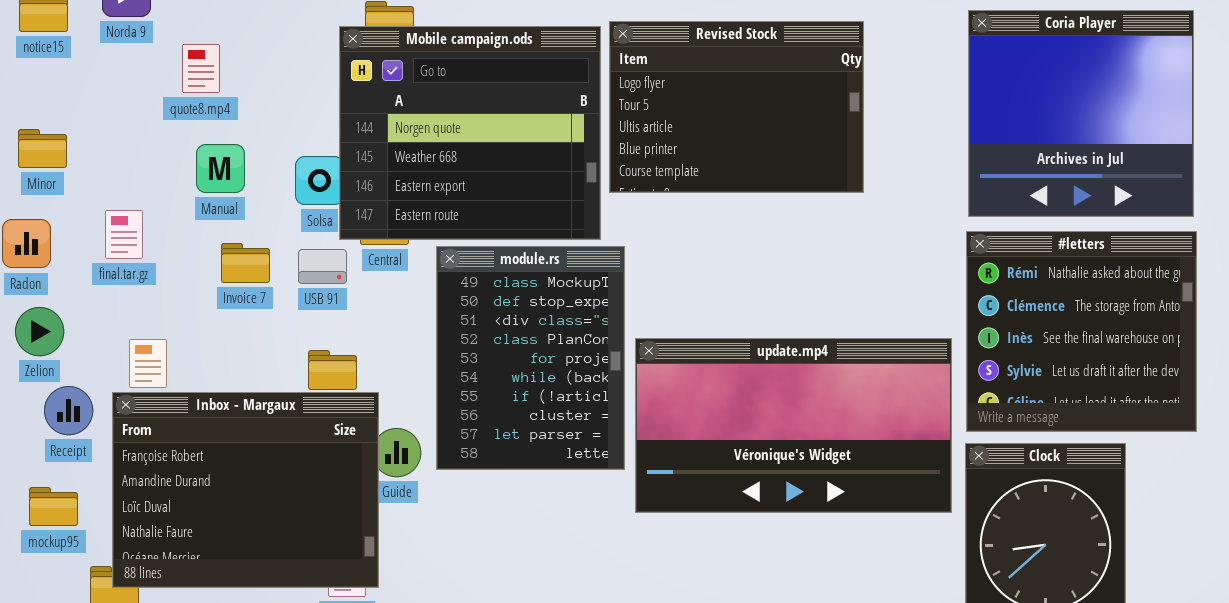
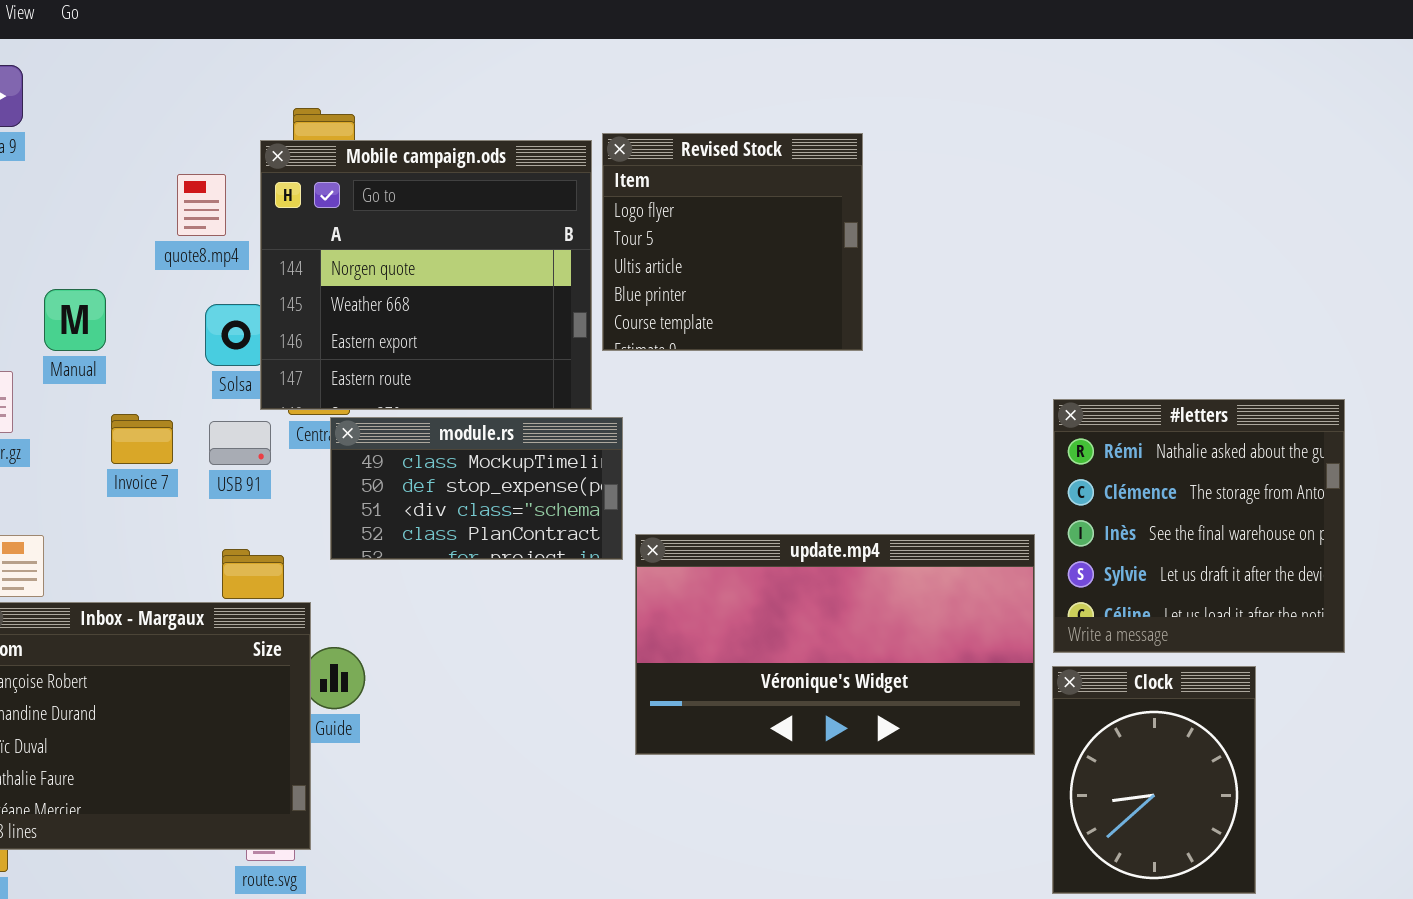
Coria Player: [968,10,1194,217] -> none, closed
Revised Stock: [609,21,864,193] -> [602,133,863,351], resized
quote8.mp4: [182,44,220,93] -> [177,174,226,236], moved
Manual: [196,144,245,193] -> [44,289,106,351], moved
module.rs: [436,246,625,470] -> [330,417,623,560], resized

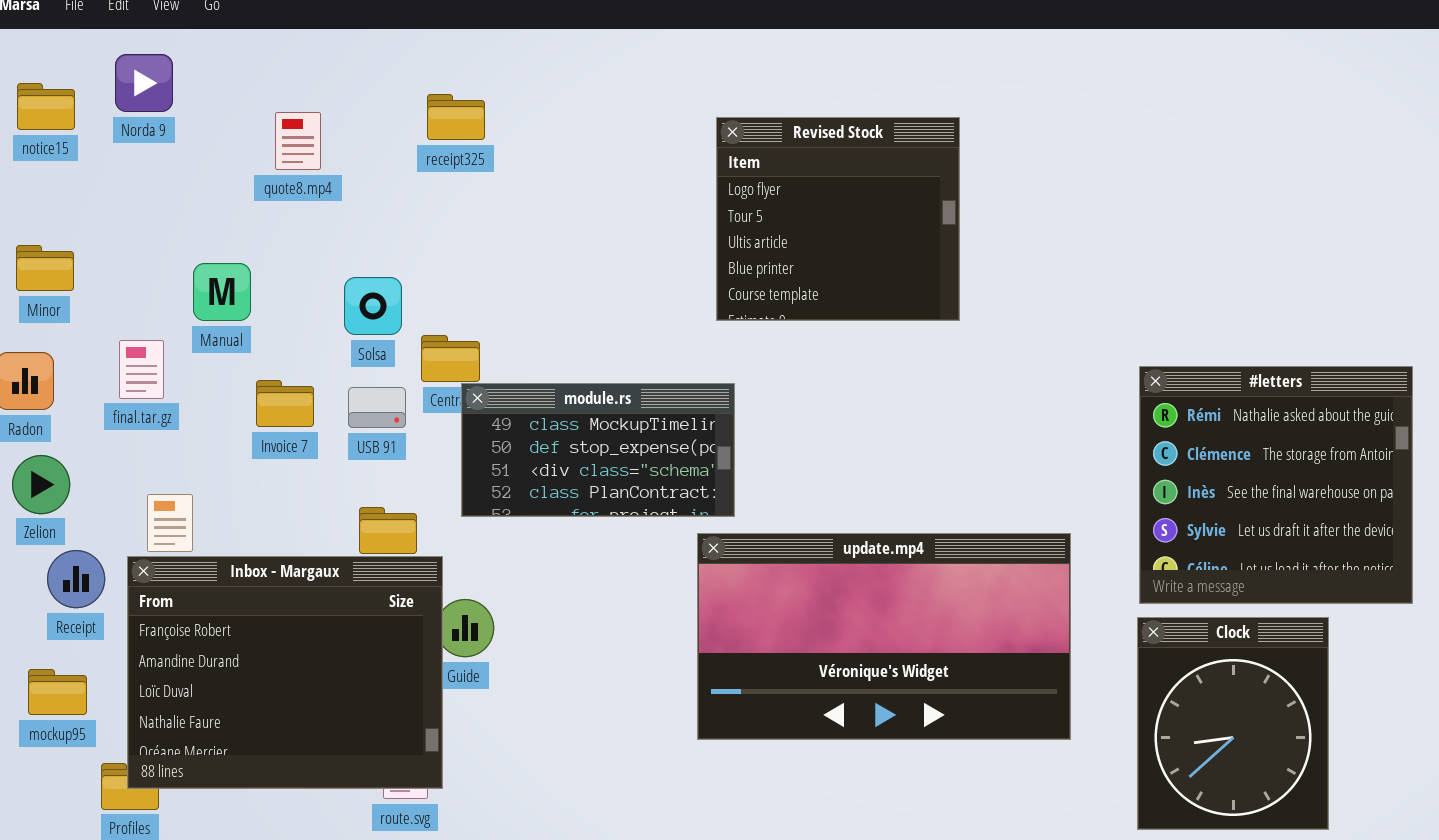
Mobile campaign.ods: [260,140,592,410] -> none, closed
quote8.mp4: [177,174,226,236] -> [275,112,321,170], moved
update.mp4: [635,534,1035,755] -> [697,533,1071,740], moved

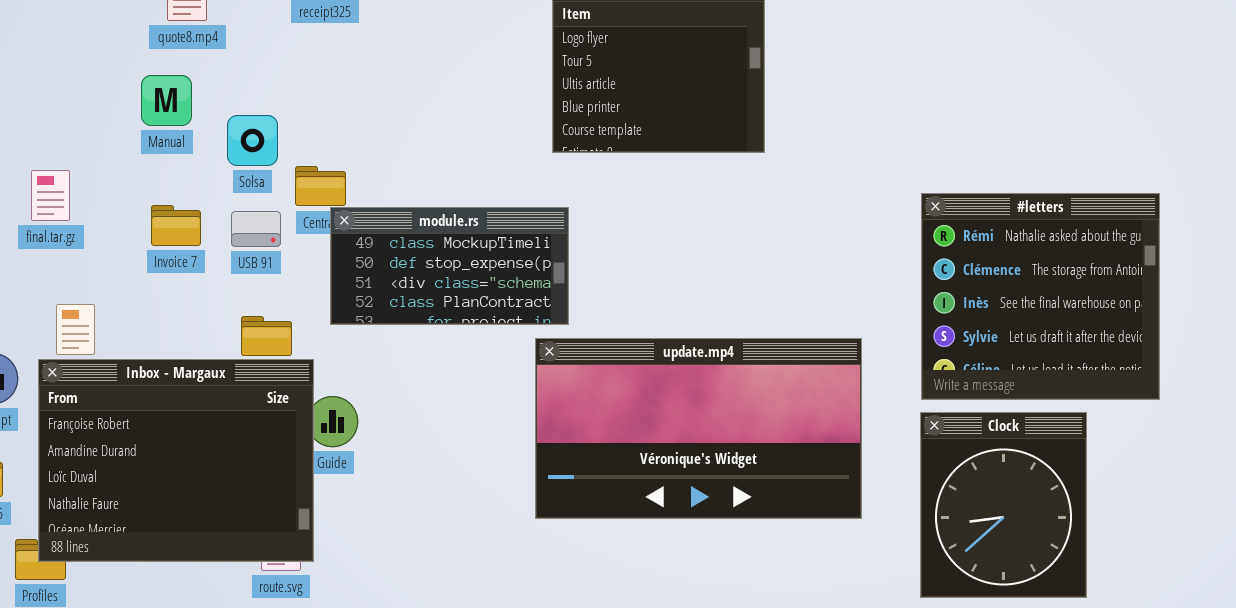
Manual: [193,263,251,321] -> [141,75,192,126], moved

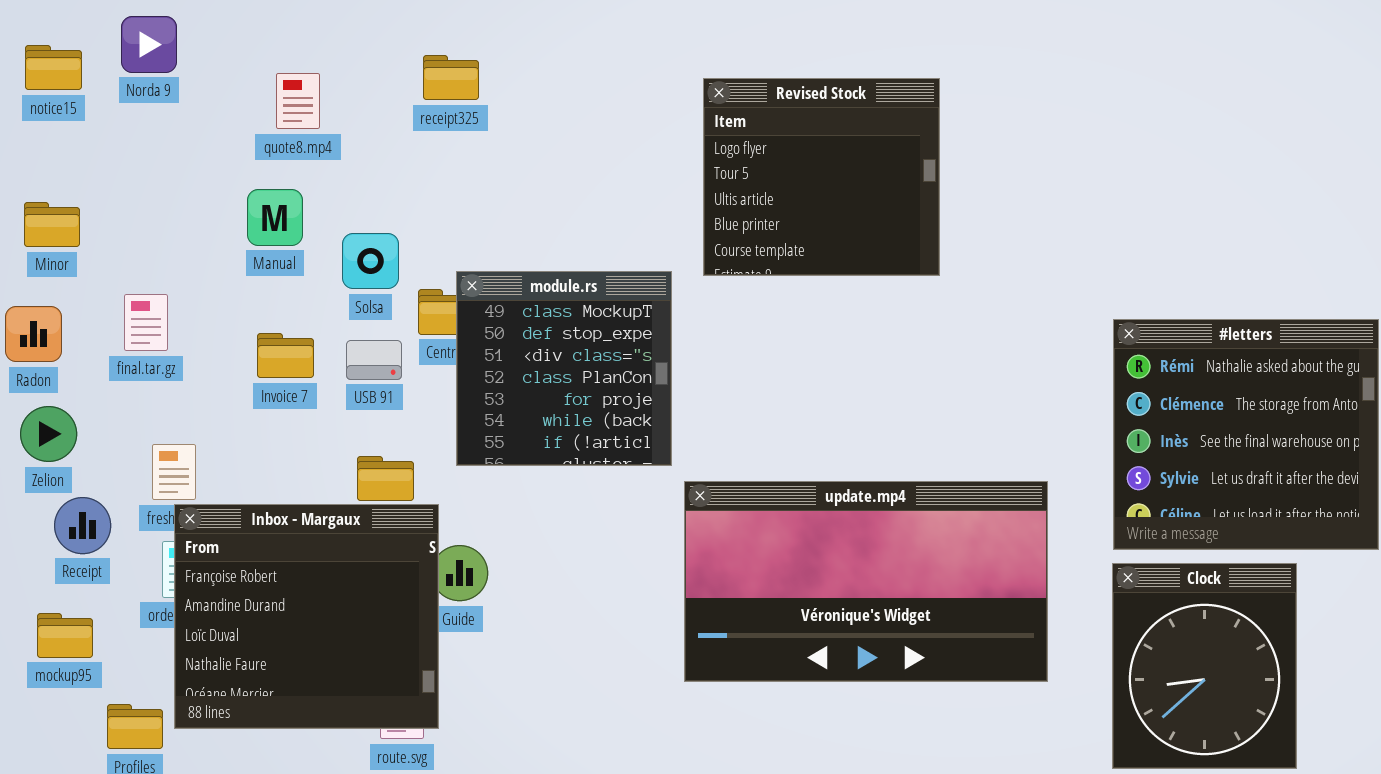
module.rs: [330,207,569,325] -> [456,271,672,466], resized
Inbox - Margaux: [38,359,314,562] -> [174,504,439,729], resized

